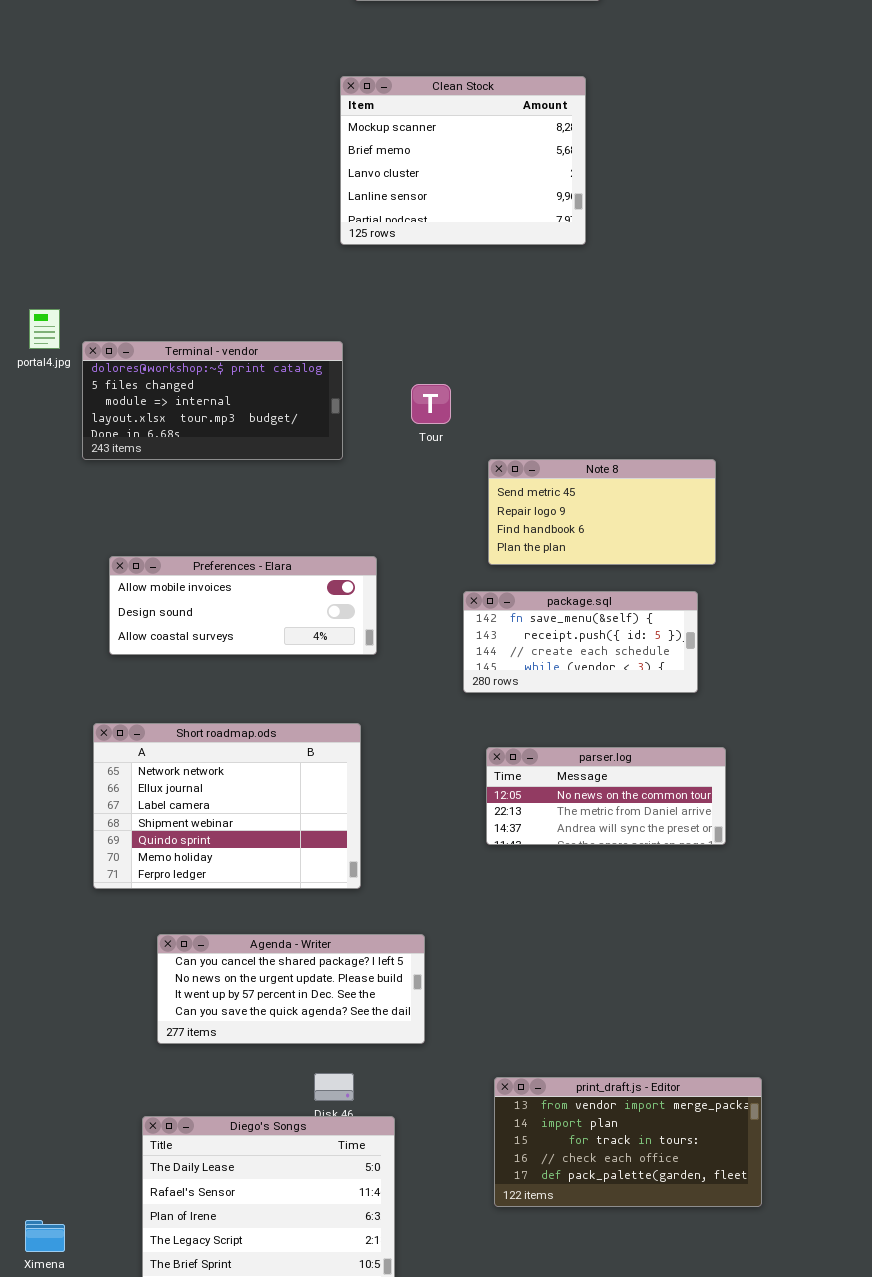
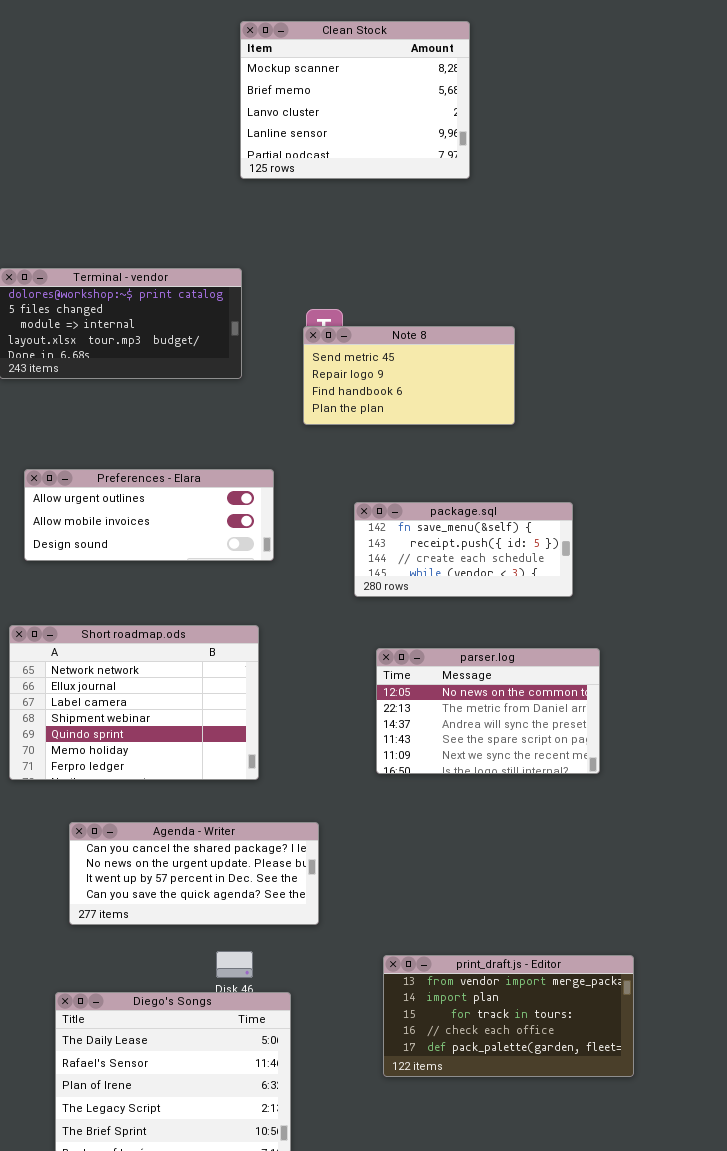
Note 8: [488,459,716,565] -> [303,326,515,425], moved
Preferences - Elara: [109,556,377,655] -> [24,469,274,561], scrolled up 1 row
parser.log: [486,747,726,845] -> [376,648,600,774], resized

